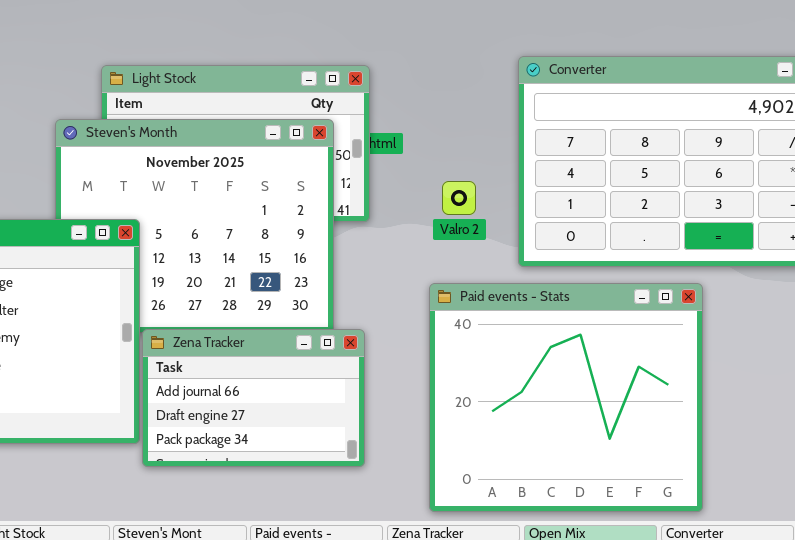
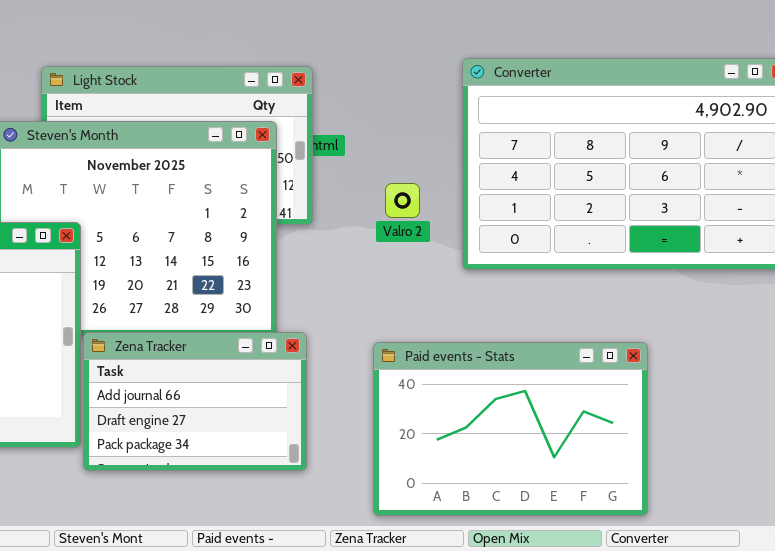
Paid events - Stats: [429,283,703,512] -> [373,342,648,516], resized

